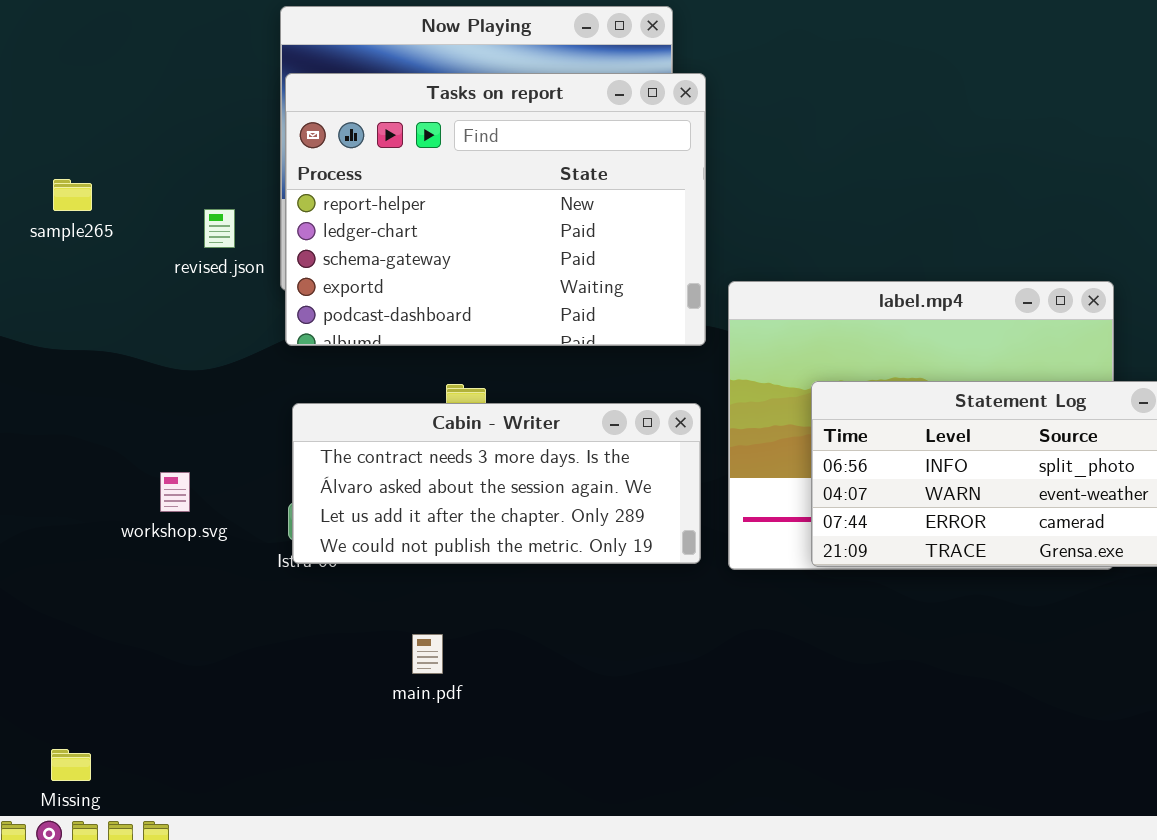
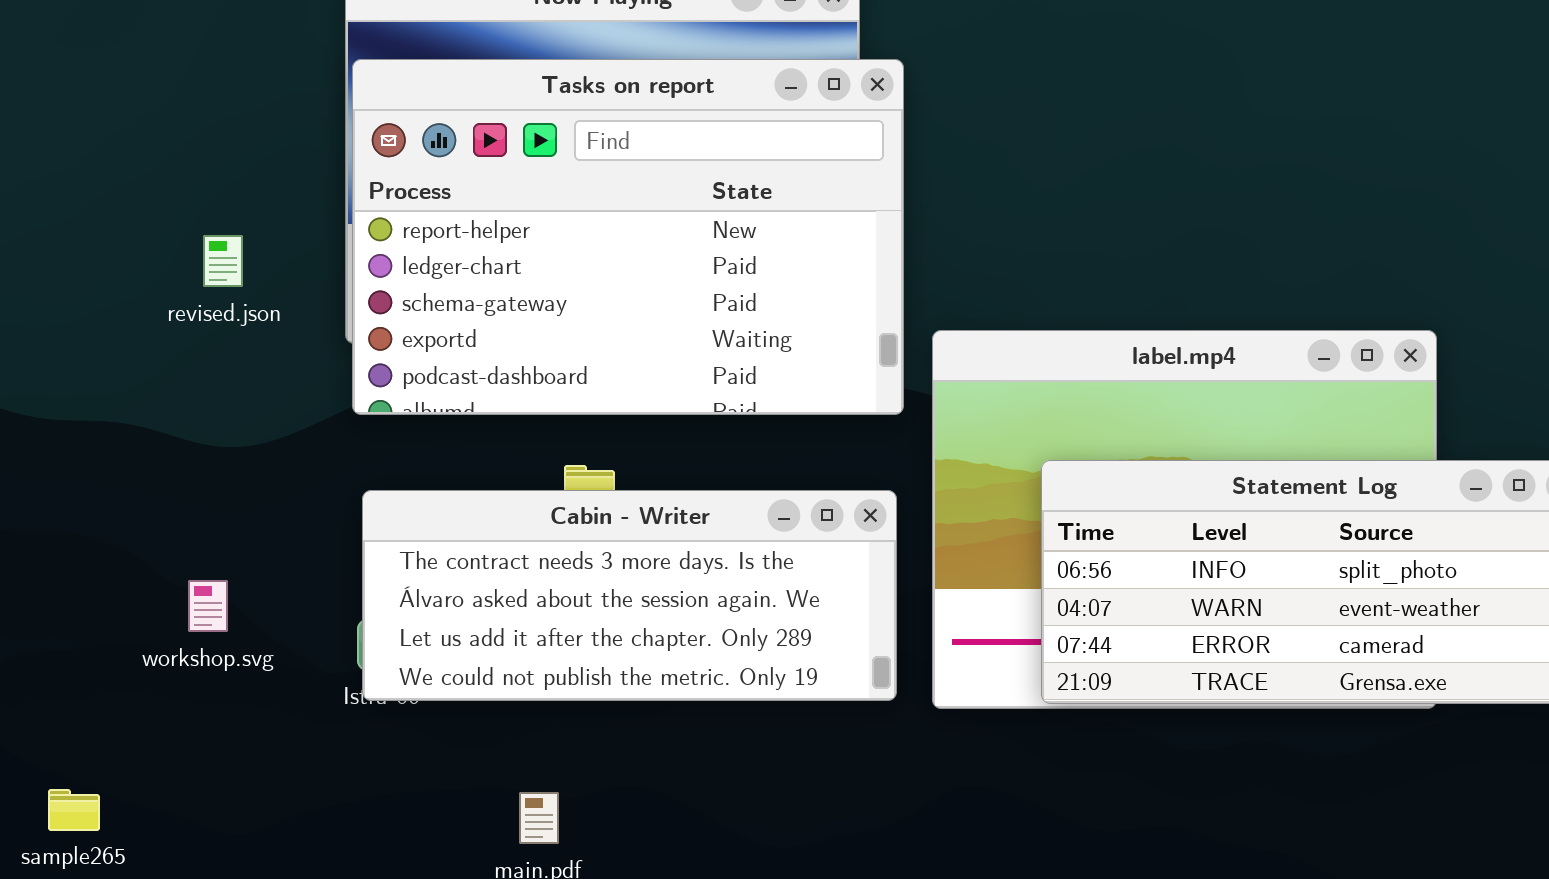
sample265: [53,179,92,211] -> [48,789,100,831], moved
revised.json: [204,209,235,248] -> [203,235,243,287], moved

